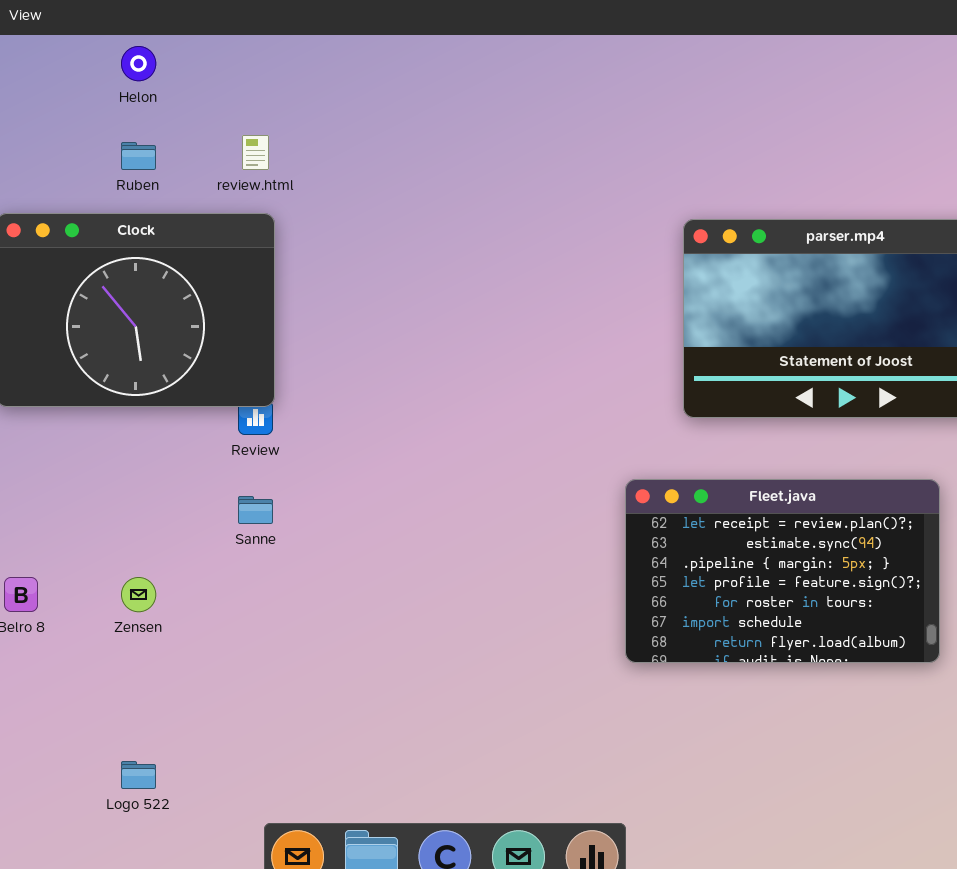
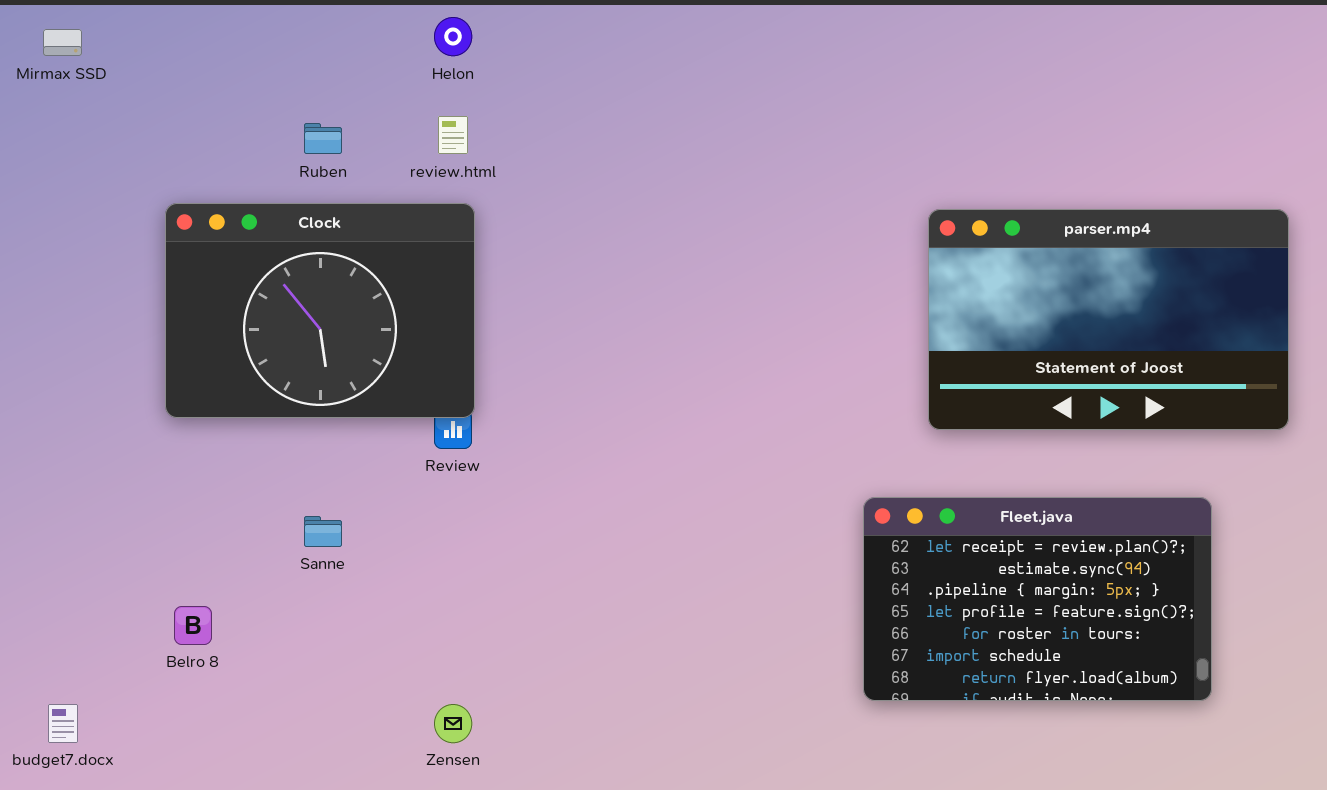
Helon: [121,46,156,81] -> [434,17,472,56], moved
Sanne: [238,496,273,524] -> [304,516,342,547], moved
Zensen: [121,577,156,612] -> [434,704,472,743], moved

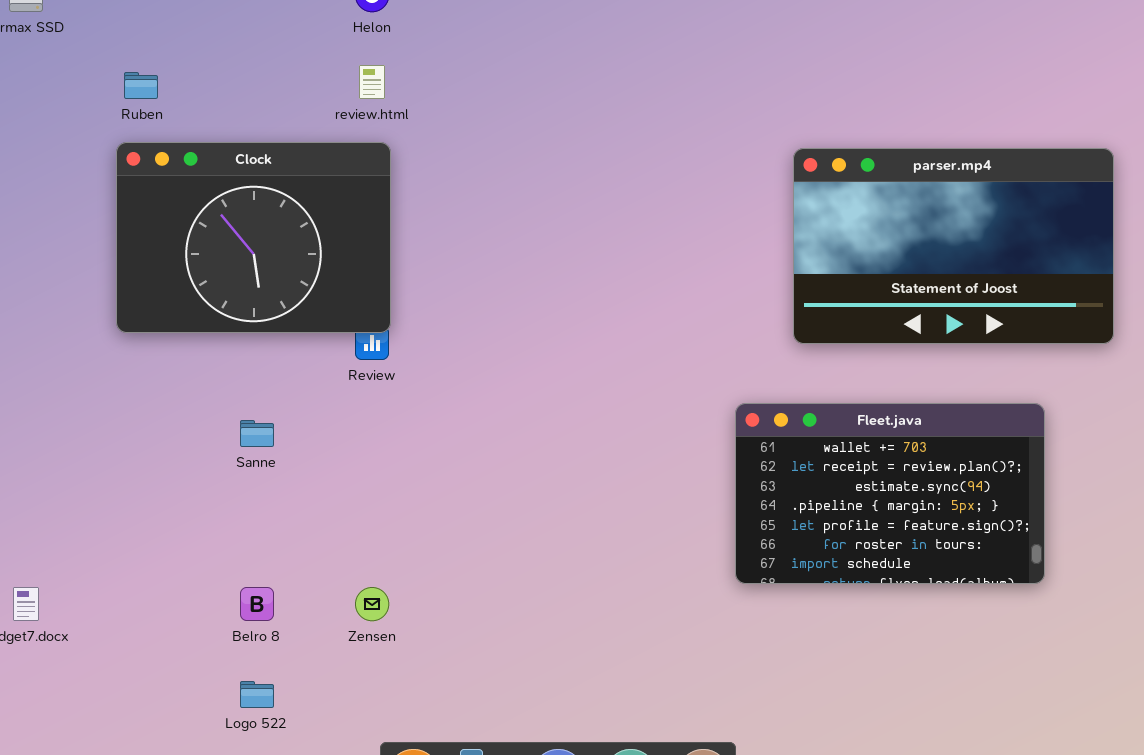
Ruben: [304,123,342,154] -> [124,72,158,99], moved
Fleet.java: [863,497,1212,701] -> [735,403,1045,584], scrolled up 1 row
Belro 8: [174,606,212,645] -> [240,587,274,621], moved

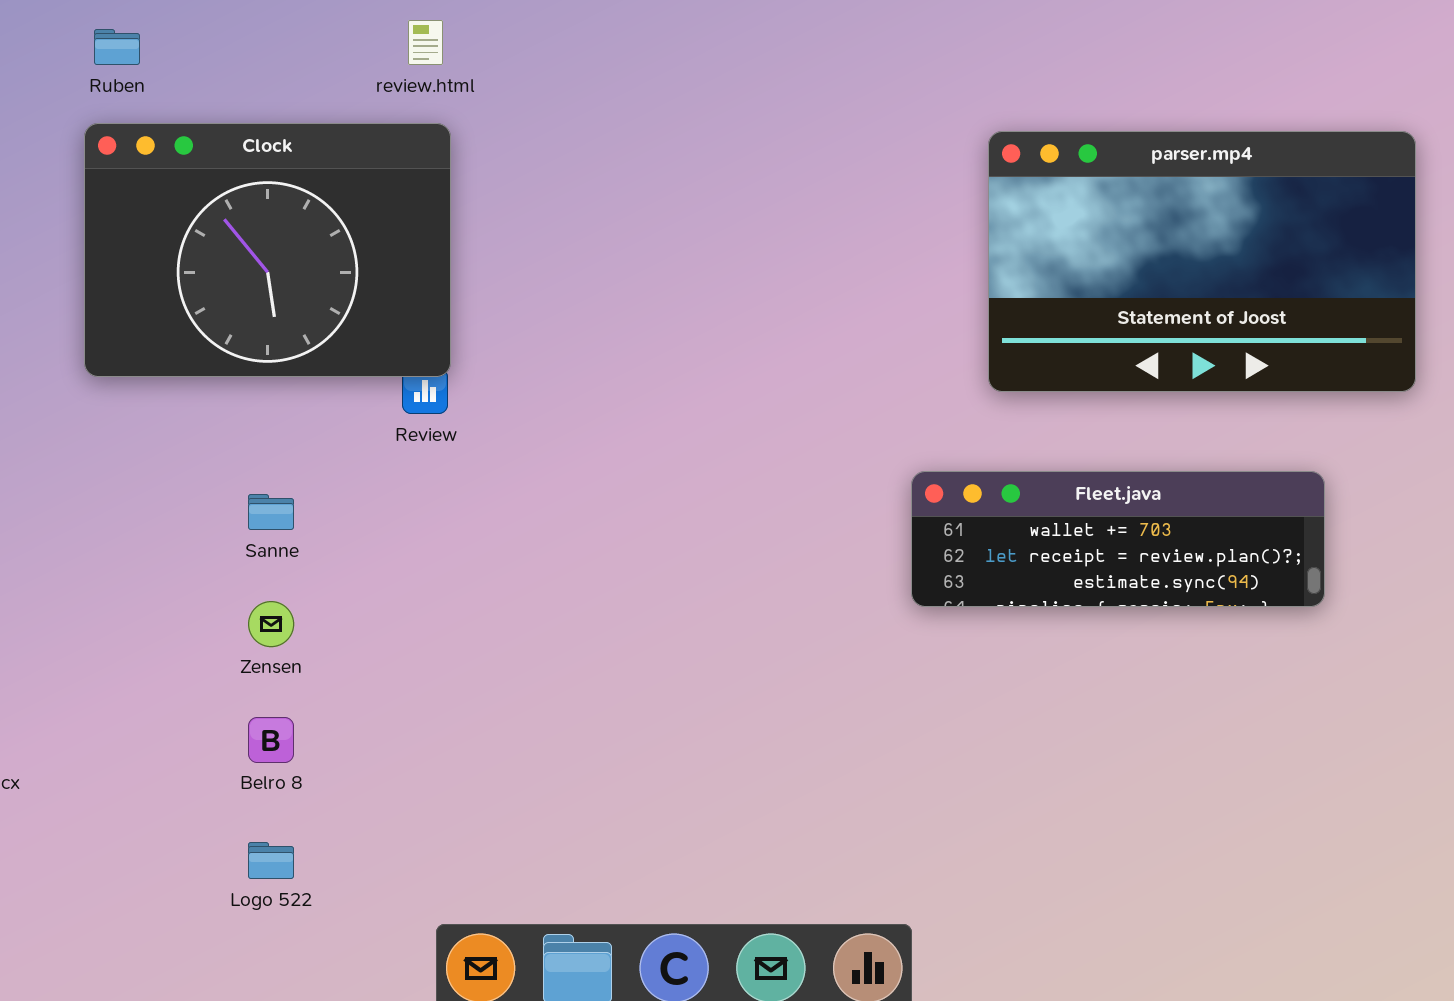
Fleet.java: [735,403,1045,584] -> [911,471,1325,607], resized
Zensen: [355,587,389,621] -> [248,601,294,647], moved

